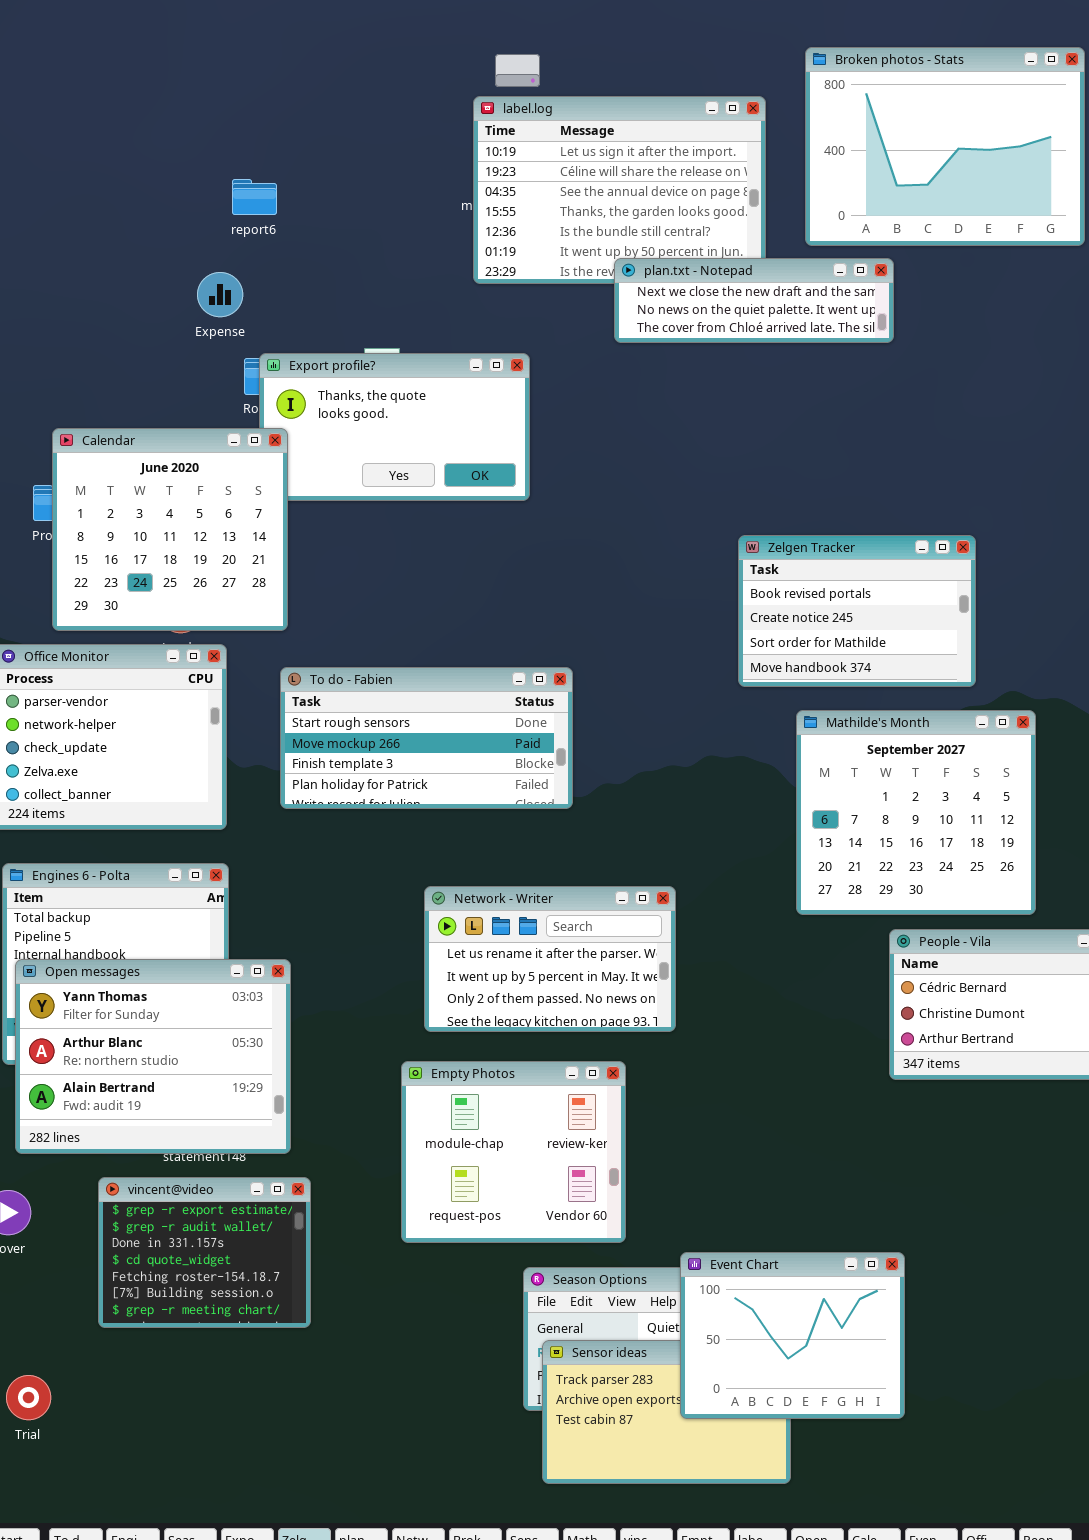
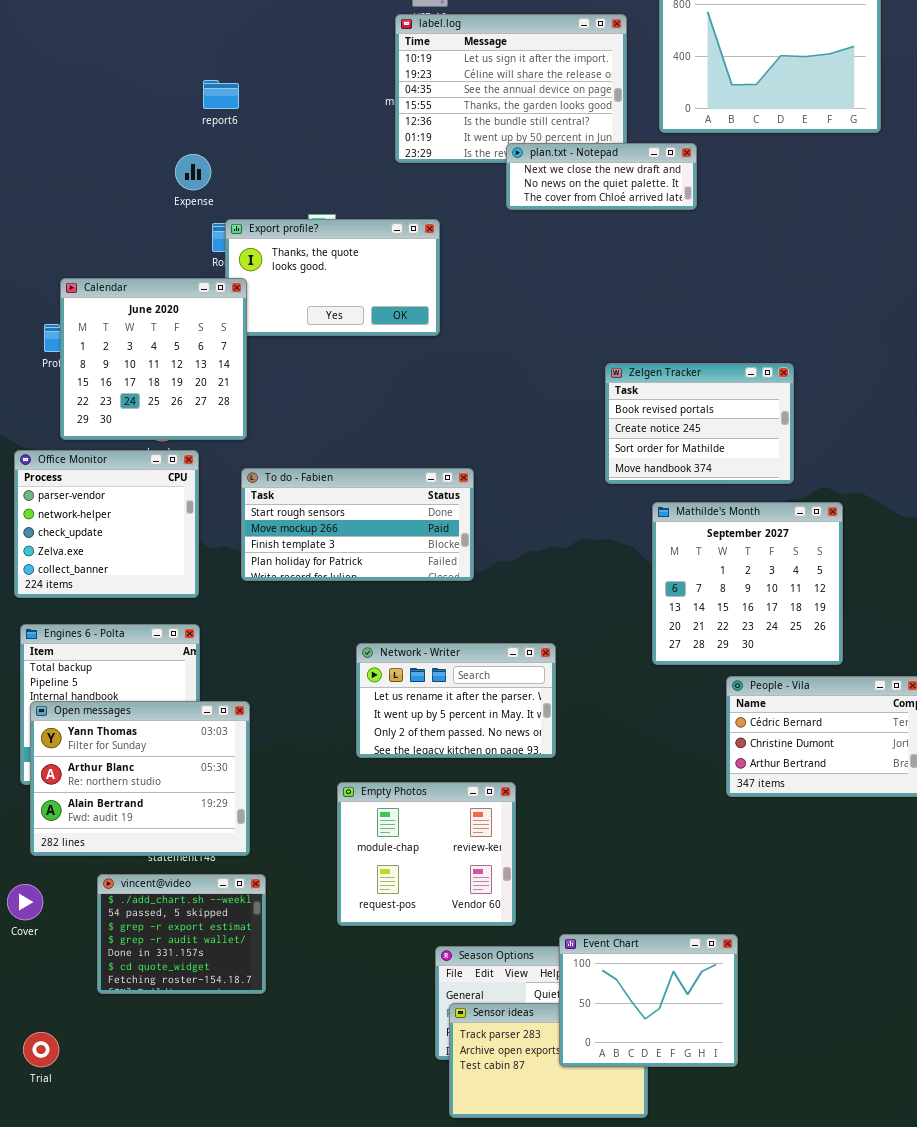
plan.txt - Notepad: [614,258,894,343] -> [506,143,697,210], resized
vincent@video: [98,1177,311,1328] -> [97,874,266,994], scrolled up 2 rows

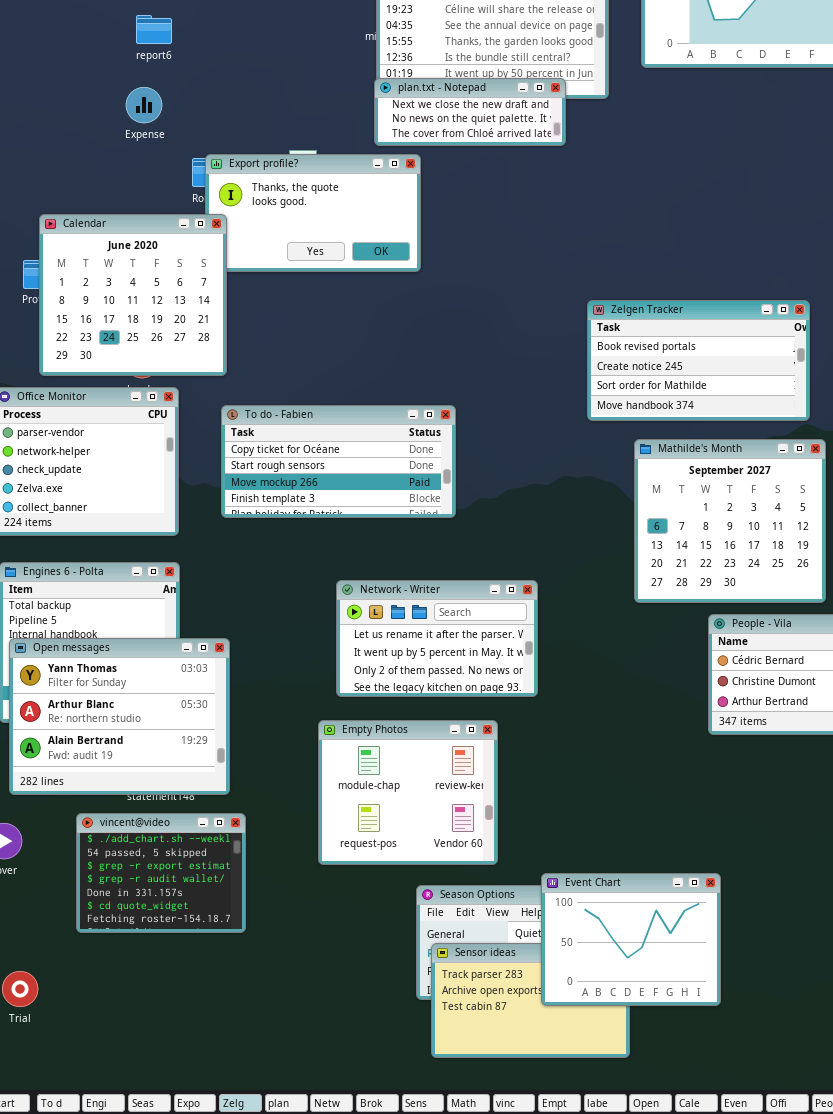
report6: [203,80,239,109] -> [136,15,172,44], moved
plan.txt - Notepad: [506,143,697,210] -> [374,78,566,146], moved
Expense: [175,154,211,190] -> [126,87,162,123], moved
Zelgen Tracker: [605,363,794,484] -> [587,300,810,421], resized
To do - Fabien: [241,468,474,581] -> [221,405,456,518], scrolled up 1 row

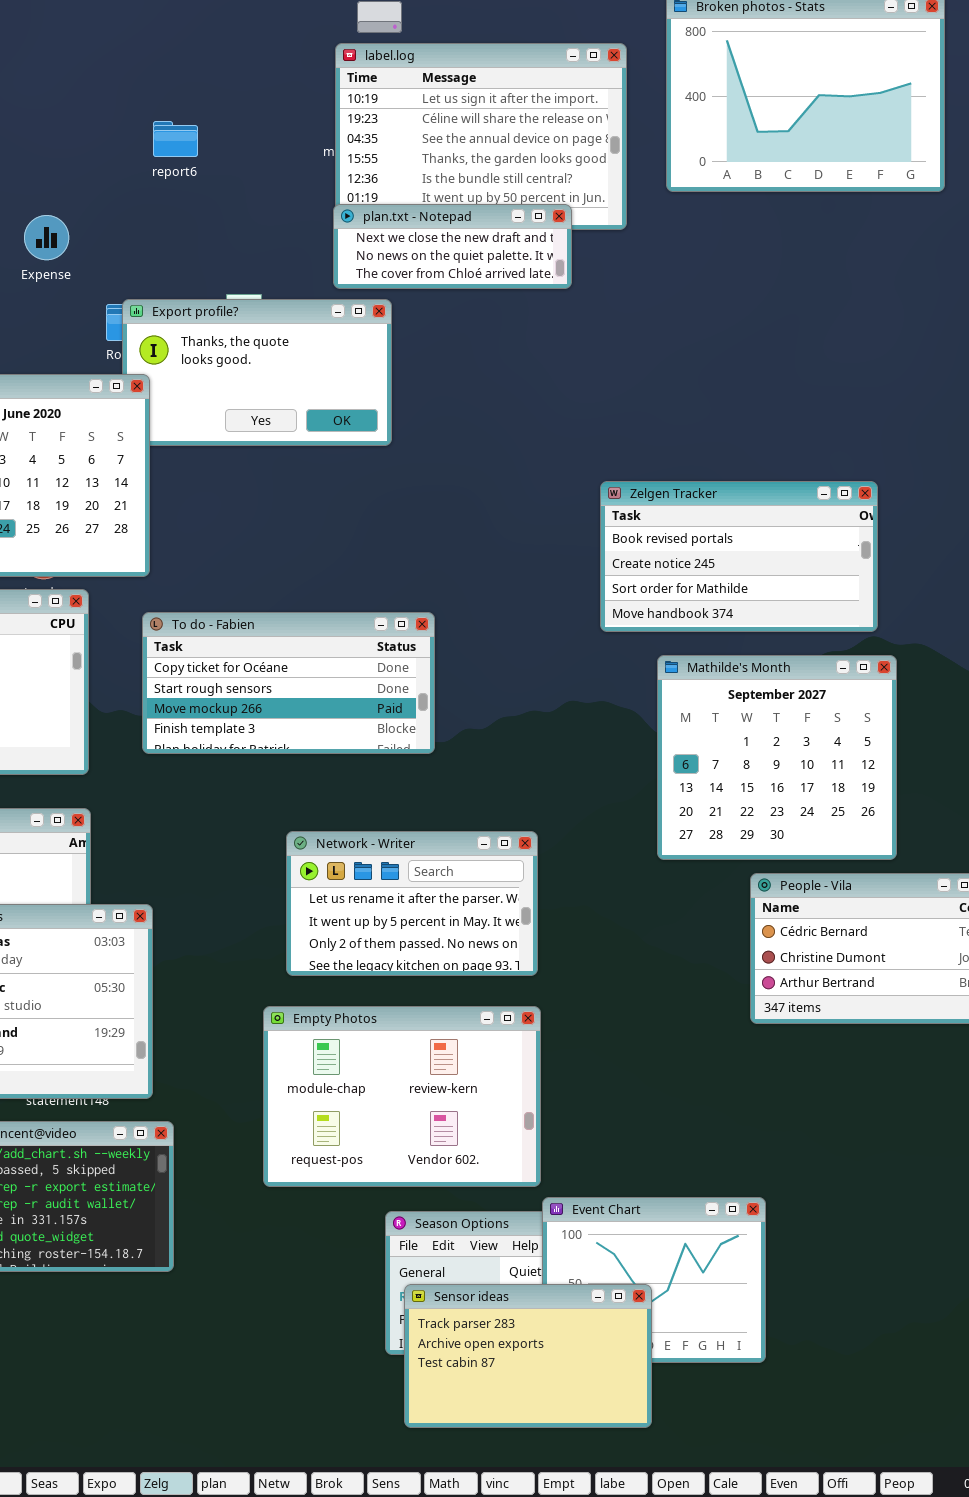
report6: [136,15,172,44] -> [153,121,198,157], moved
Empty Photos: [318,720,498,865] -> [263,1006,541,1187], resized
Sensor ideas: [431,943,630,1058] -> [404,1284,652,1428], raised

